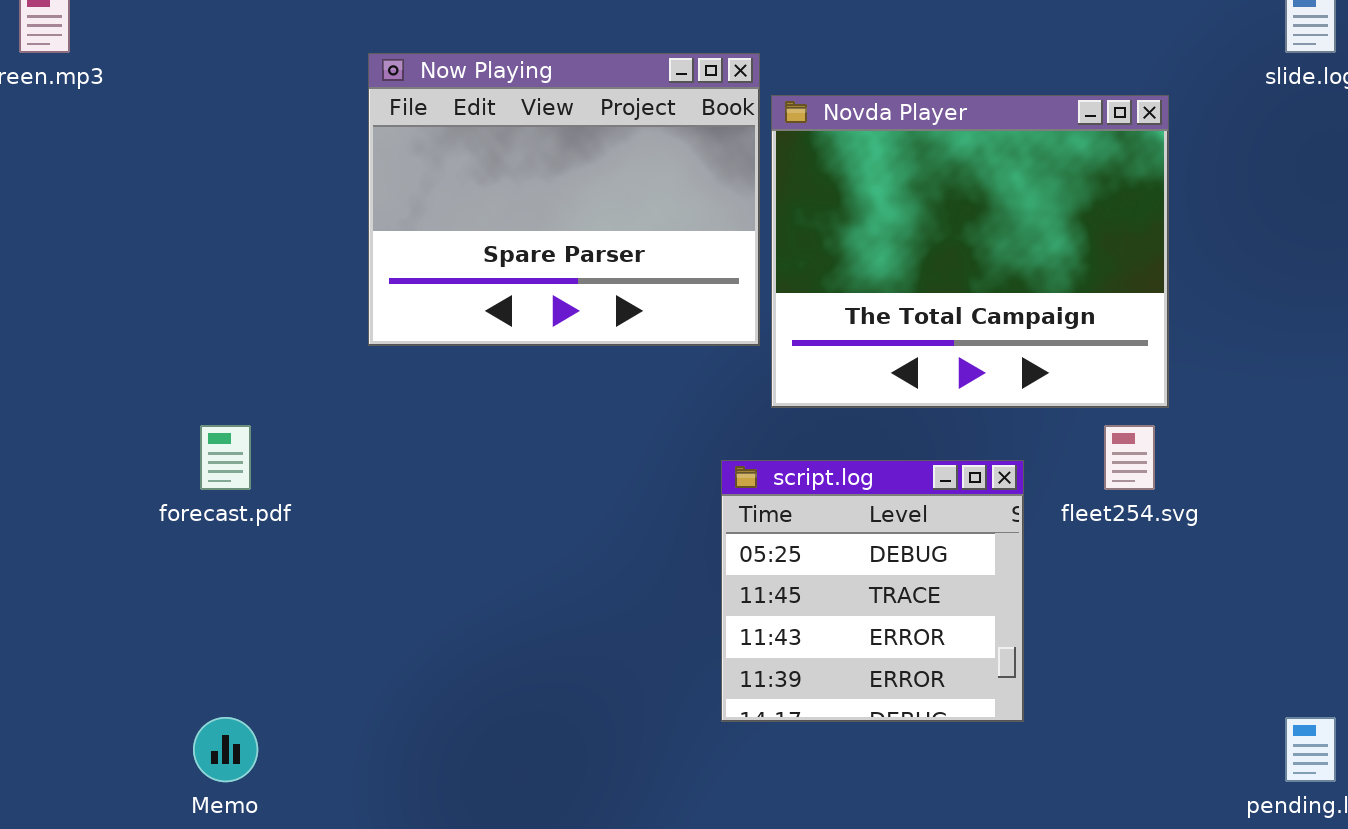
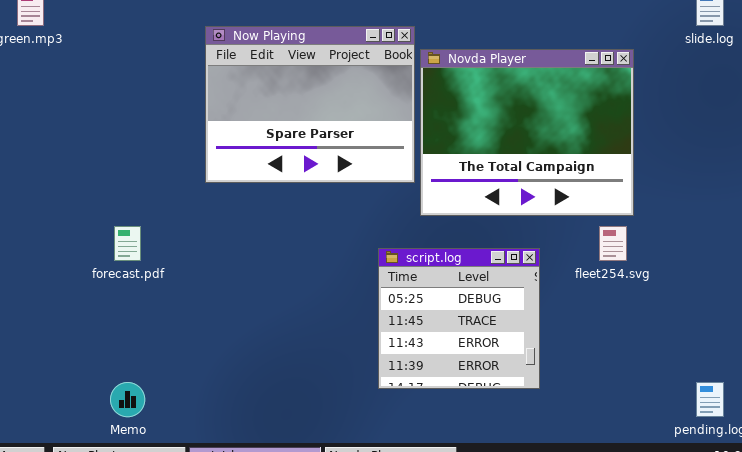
script.log: [721,460,1024,722] -> [378,248,540,389], moved

